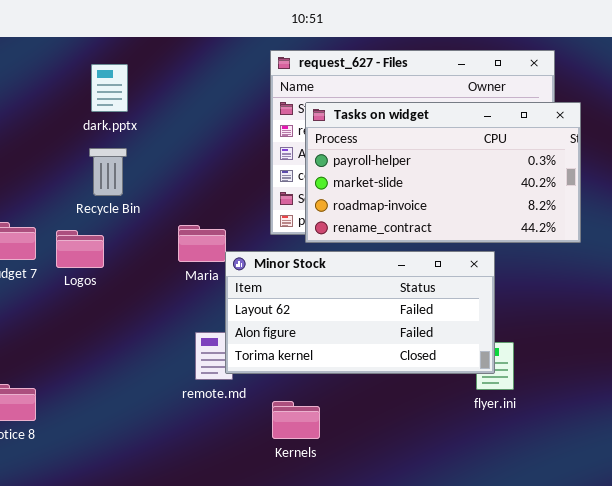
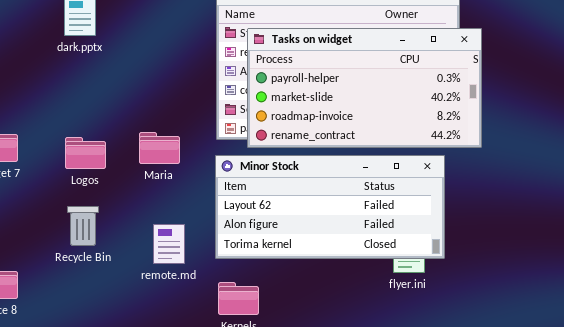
Recycle Bin: [89,148,127,196] -> [67,206,99,246], moved
Logos: [56,230,104,268] -> [65,137,106,169], moved
Minor Stock: [225,251,495,374] -> [215,155,445,259], moved

